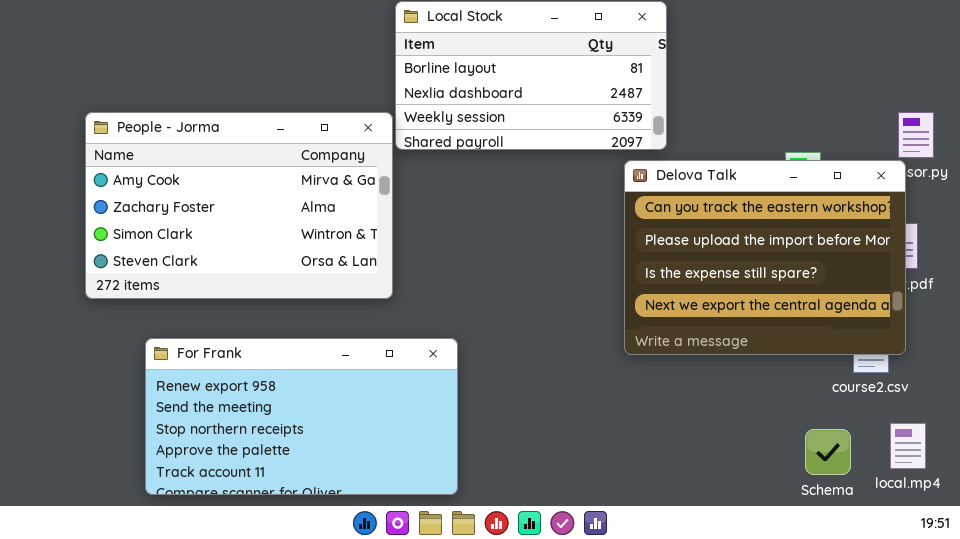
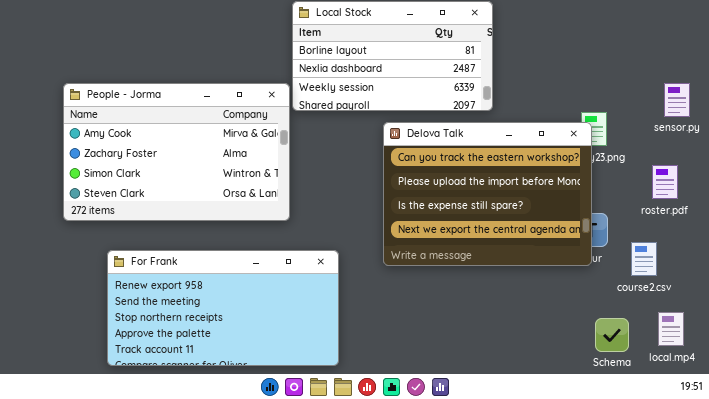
Delova Talk: [624,160,906,355] -> [383,122,592,266], moved

